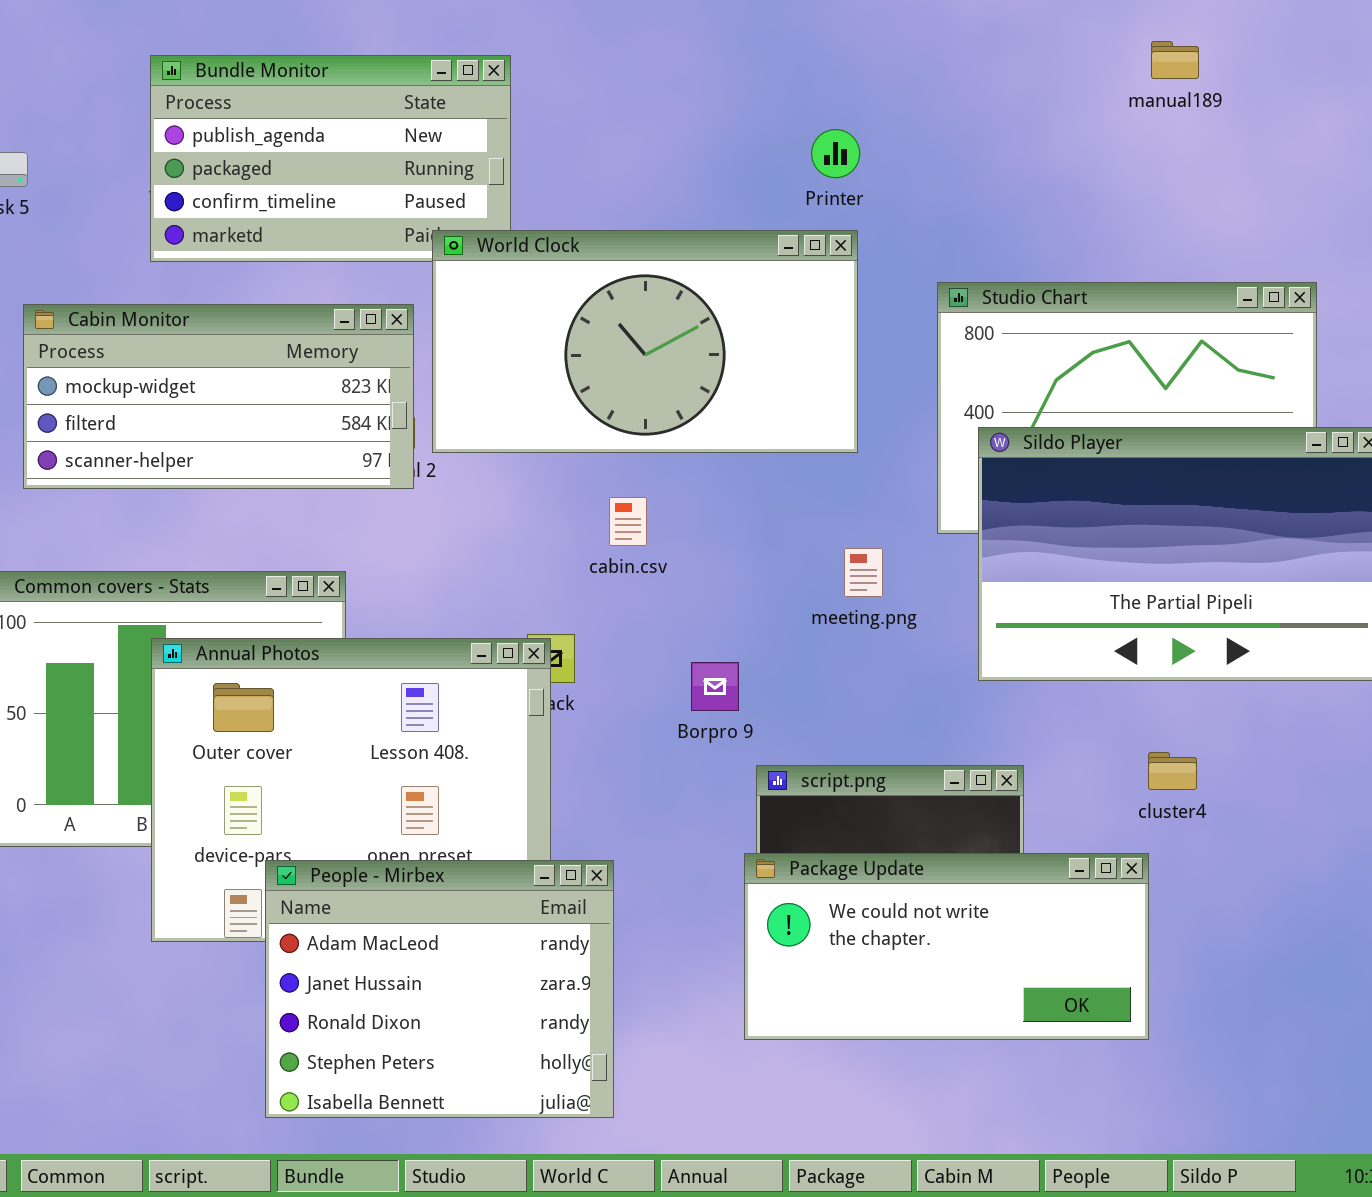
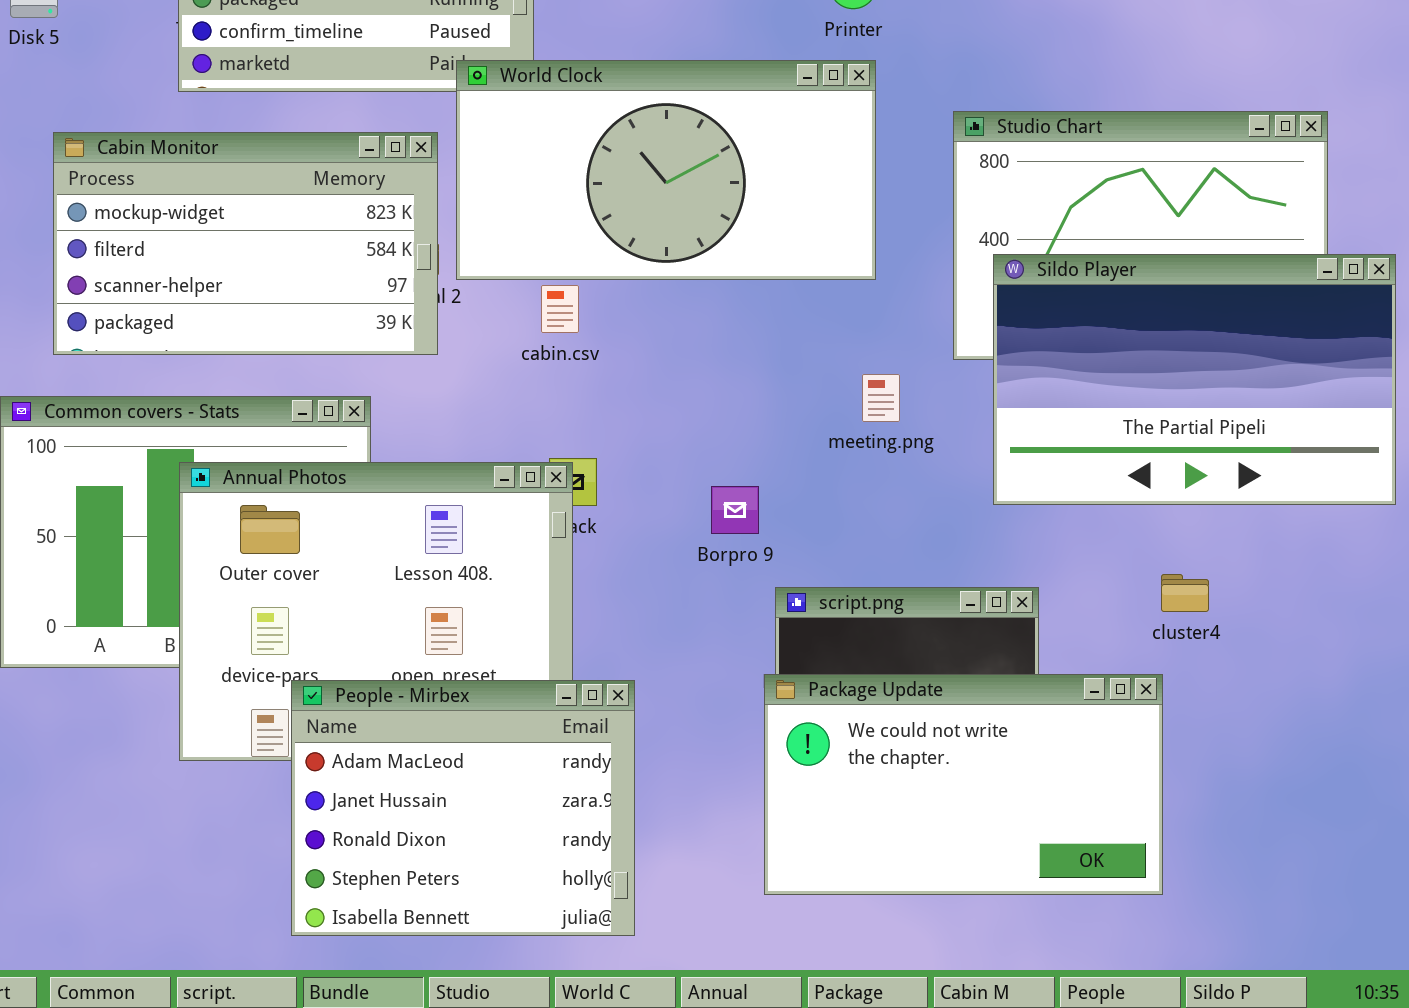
Cabin Monitor: [23,304,414,489] -> [53,132,438,355], resized
cabin.csv: [609,497,647,546] -> [541,285,579,333], moved
Package Update: [744,853,1149,1040] -> [764,674,1163,895], resized

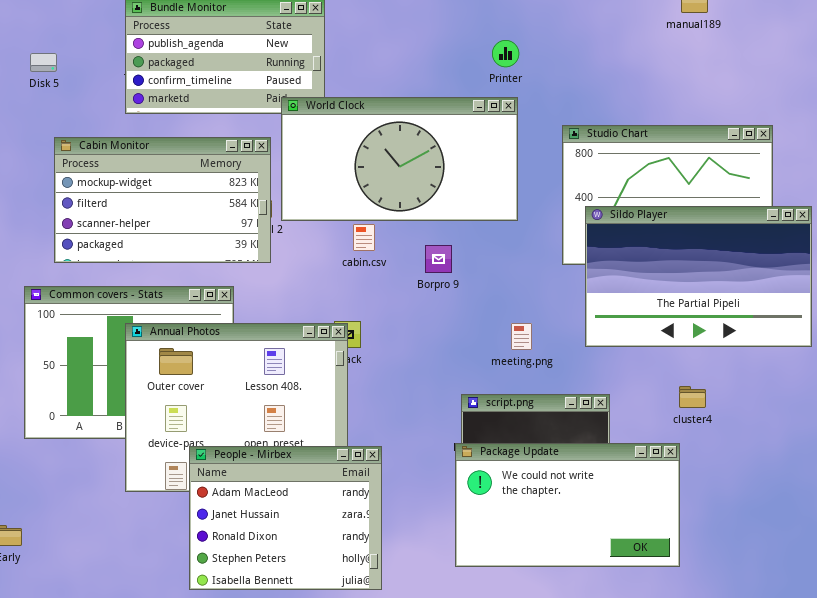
cabin.csv: [541,285,579,333] -> [353,224,375,251], moved
meeting.png: [862,374,900,422] -> [511,323,532,350], moved
Borpro 9: [711,486,759,534] -> [425,245,452,273], moved

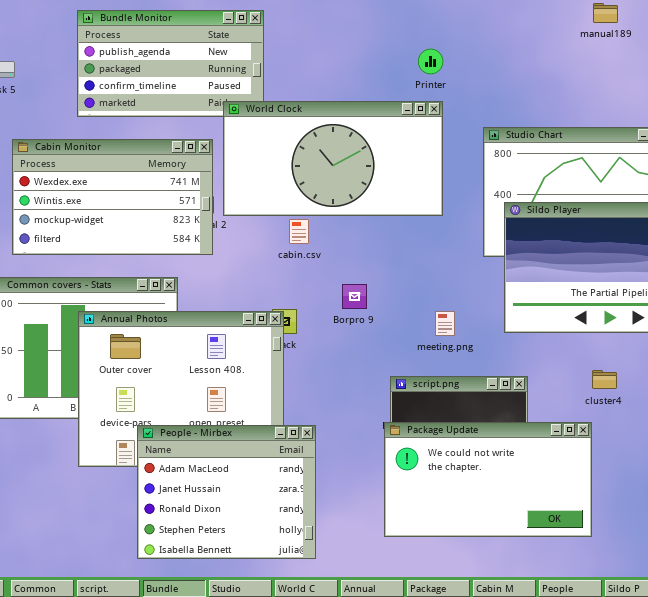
Cabin Monitor: [54,137,271,263] -> [12,139,213,255], scrolled up 2 rows
Borpro 9: [425,245,452,273] -> [342,284,367,309], moved

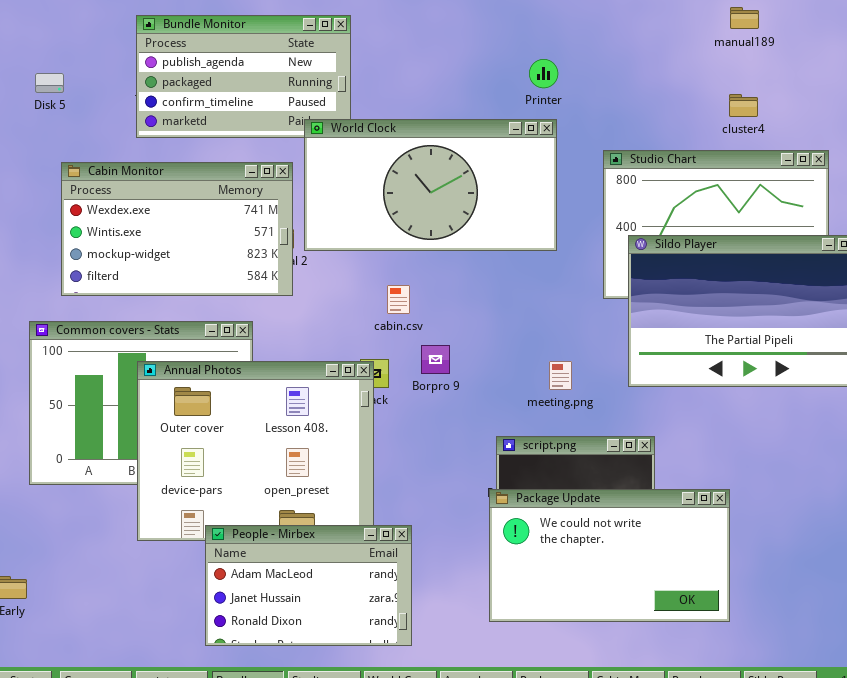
cabin.csv: [289,219,309,244] -> [387,285,410,314], moved
Borpro 9: [342,284,367,309] -> [421,345,450,374], moved
cluster4: [592,370,617,389] -> [729,94,758,117], moved
People - Mirbex: [137,425,316,559] -> [205,525,412,646], resized

